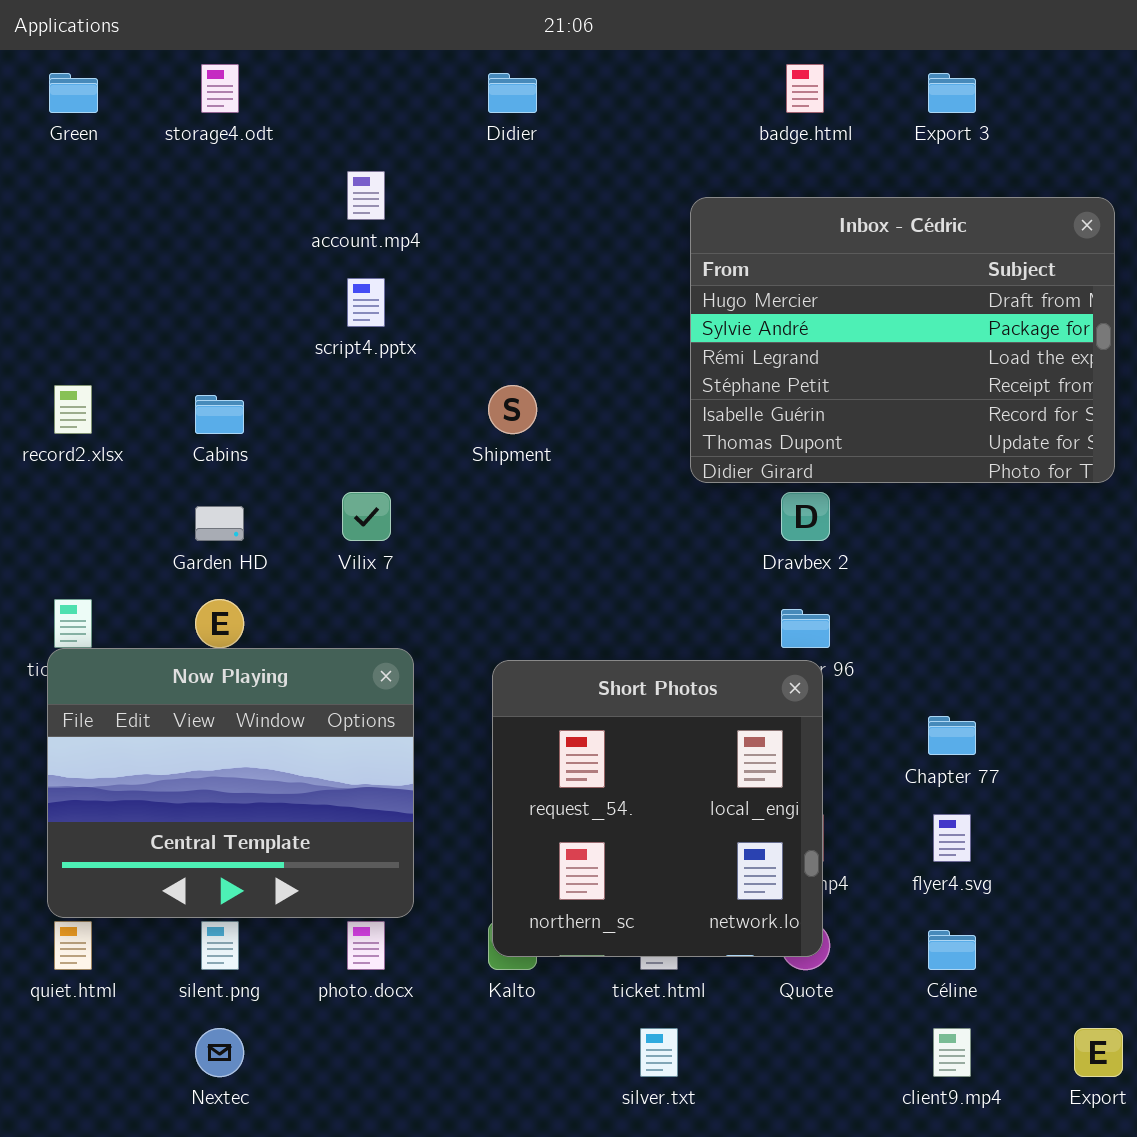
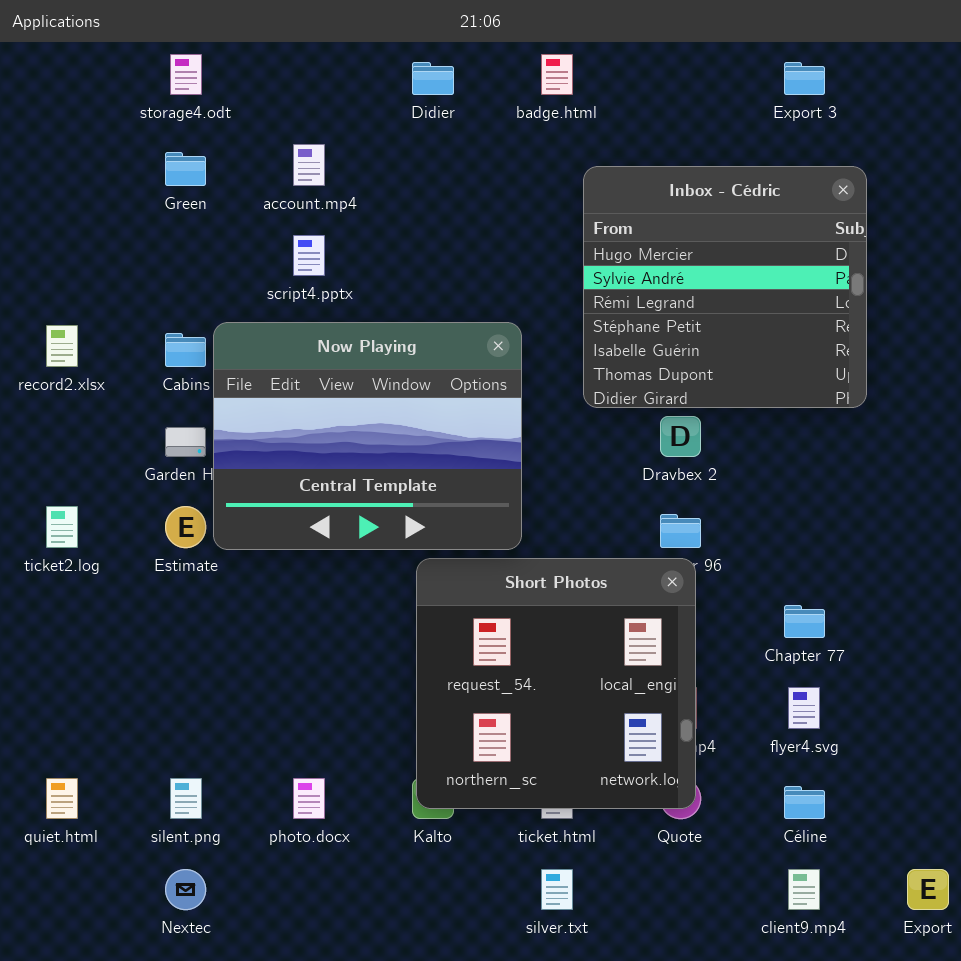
badge.html: [786,64,824,113] -> [541,54,573,95], moved
Green: [49,73,98,113] -> [165,152,206,186], moved
Inbox - Cédric: [690,197,1115,483] -> [583,166,867,408], resized
Now Playing: [47,648,414,918] -> [213,322,522,550], moved

